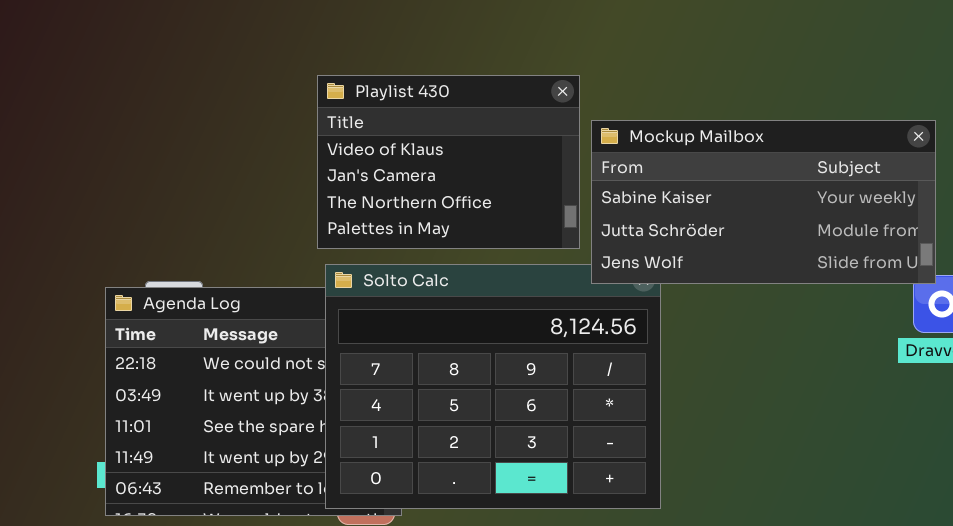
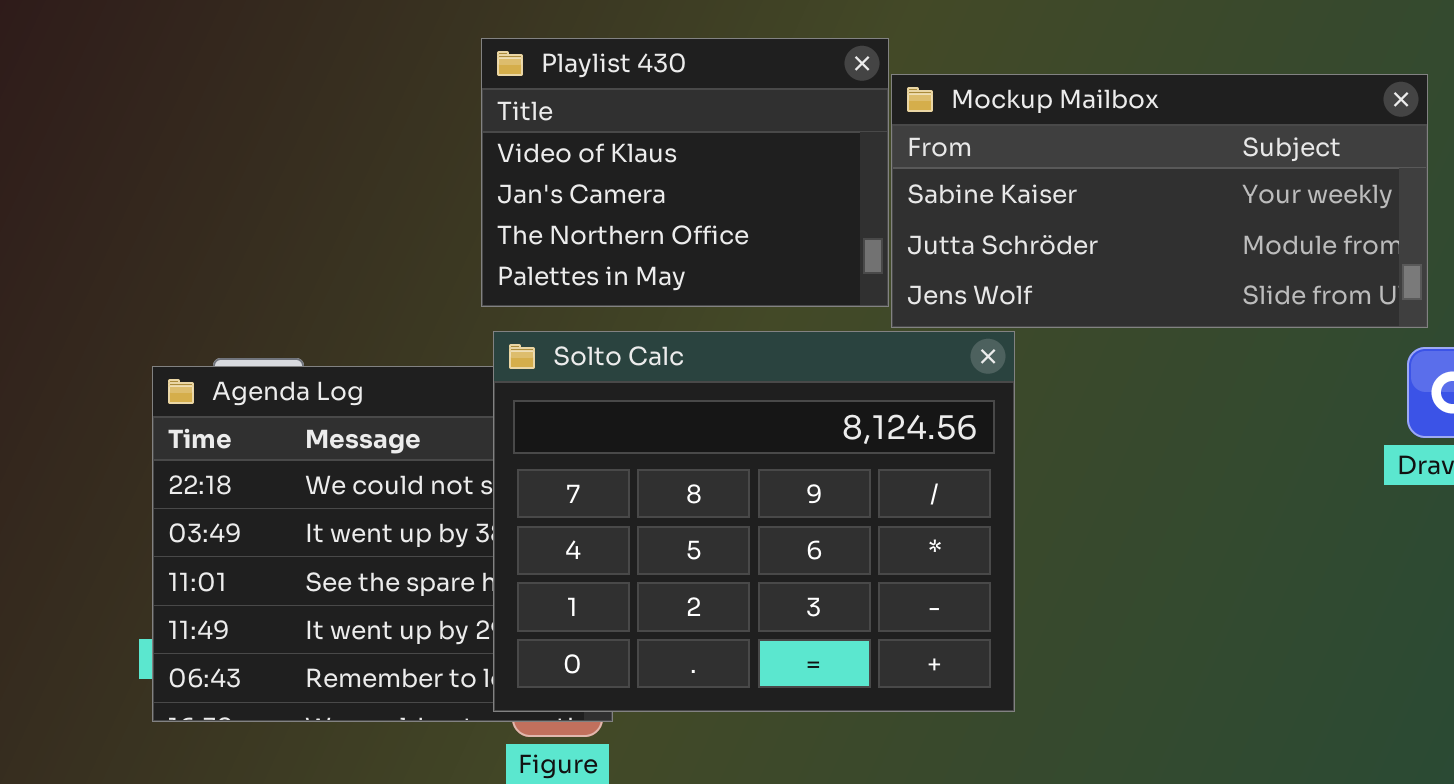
Mockup Mailbox: [591,120,936,284] -> [891,74,1428,328], moved

